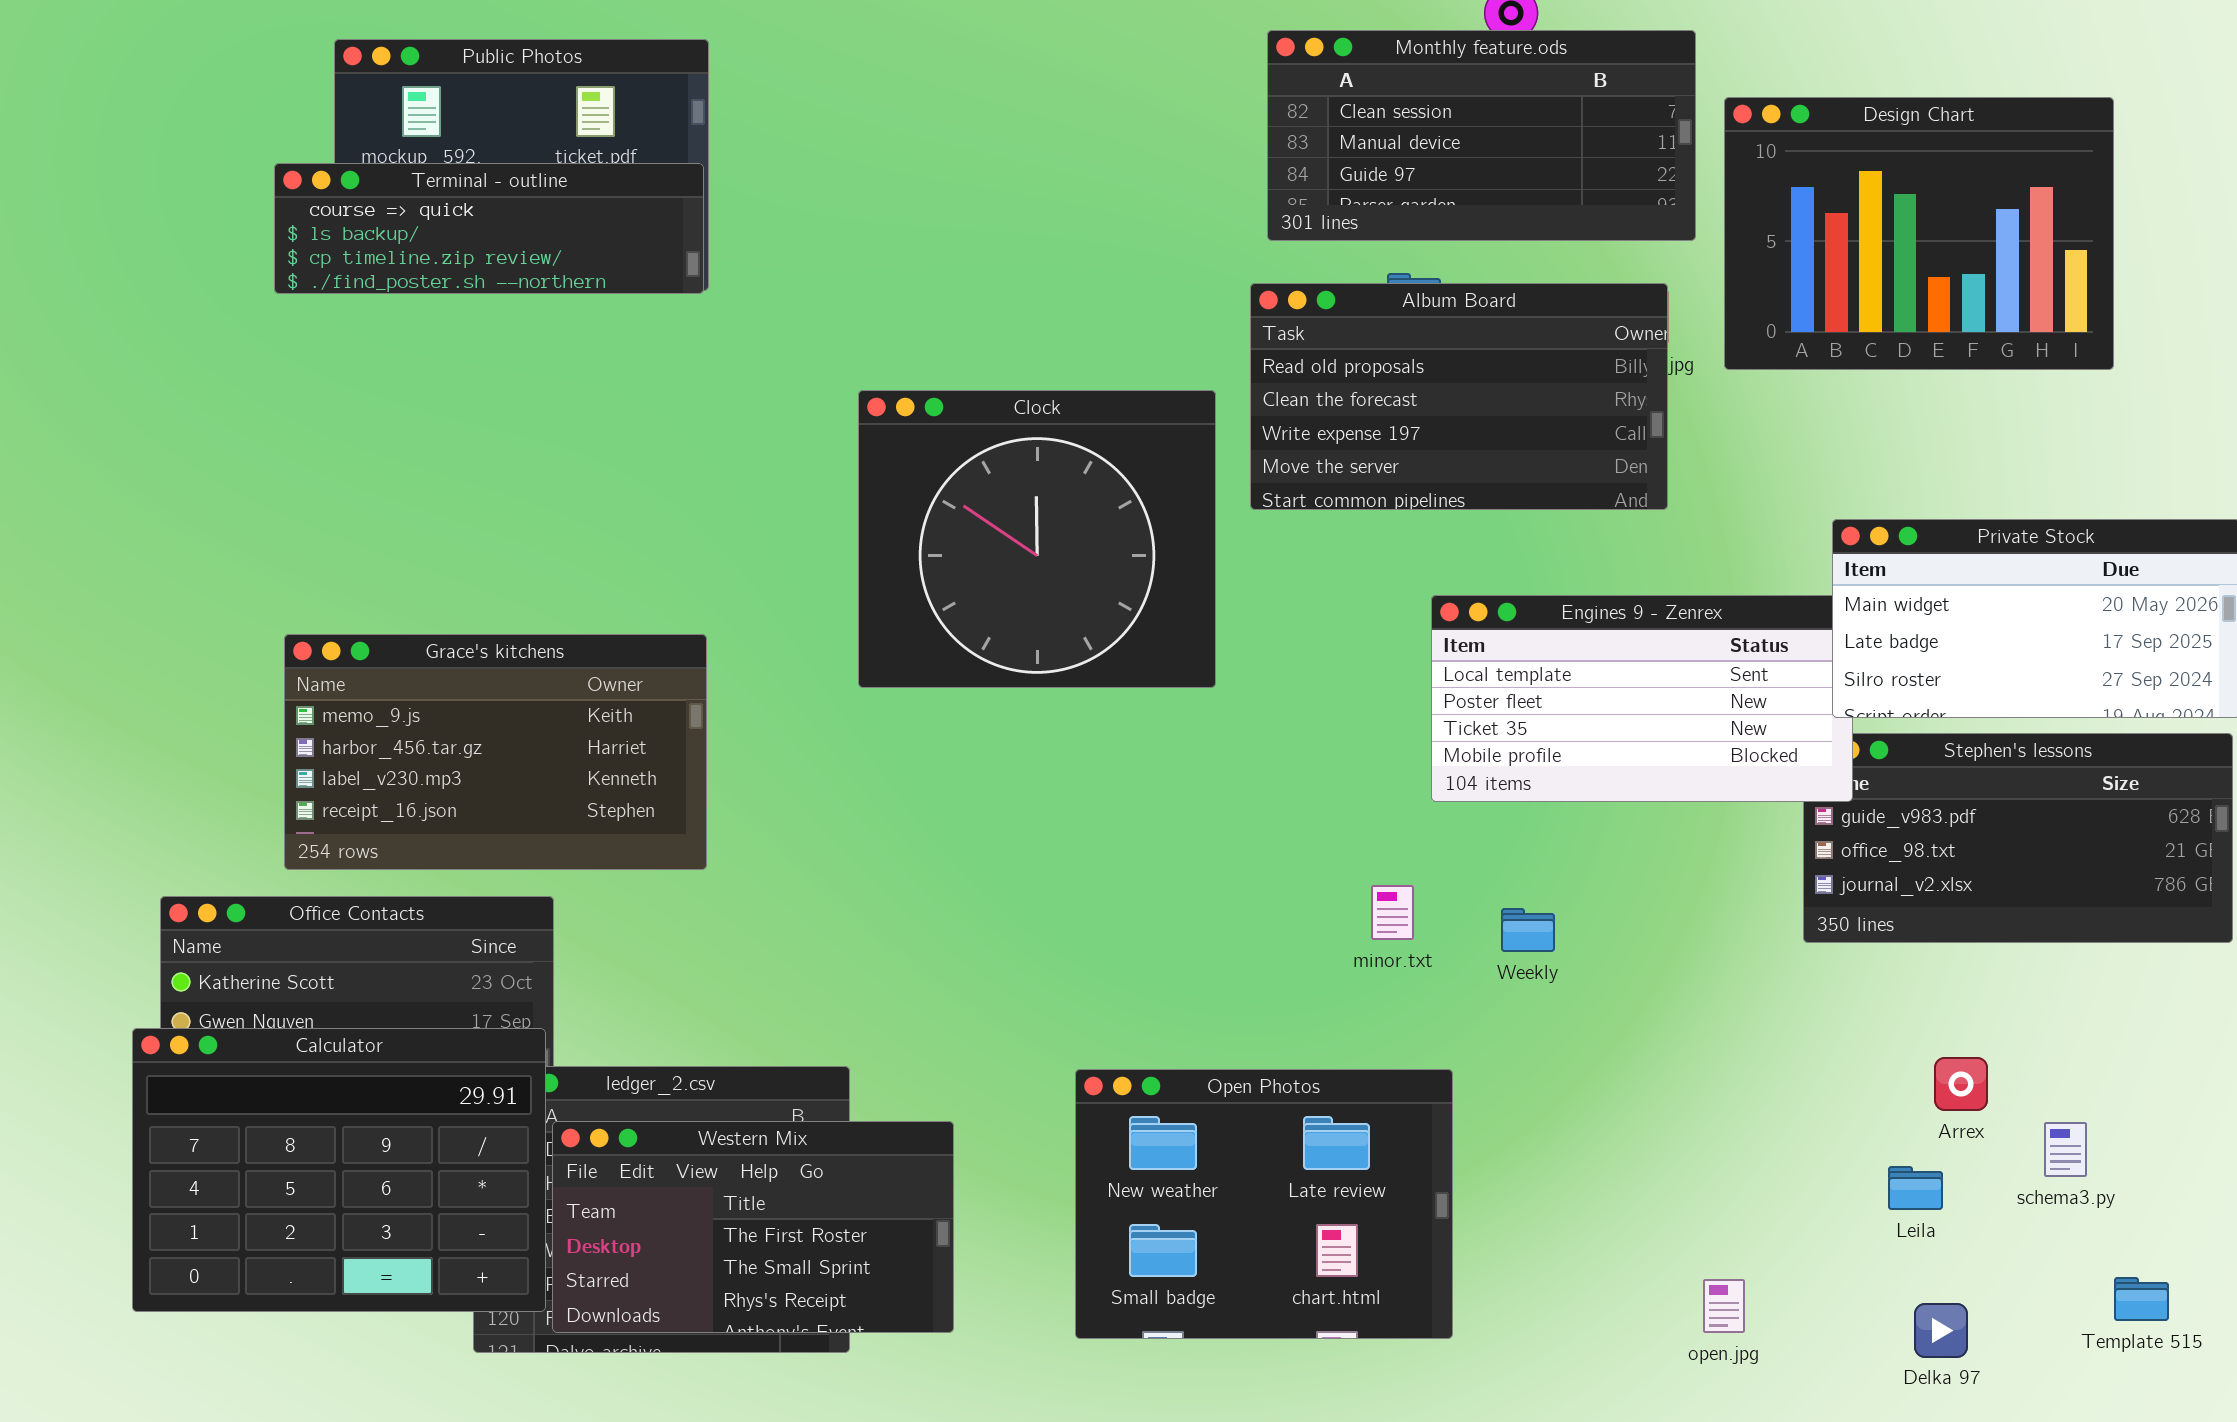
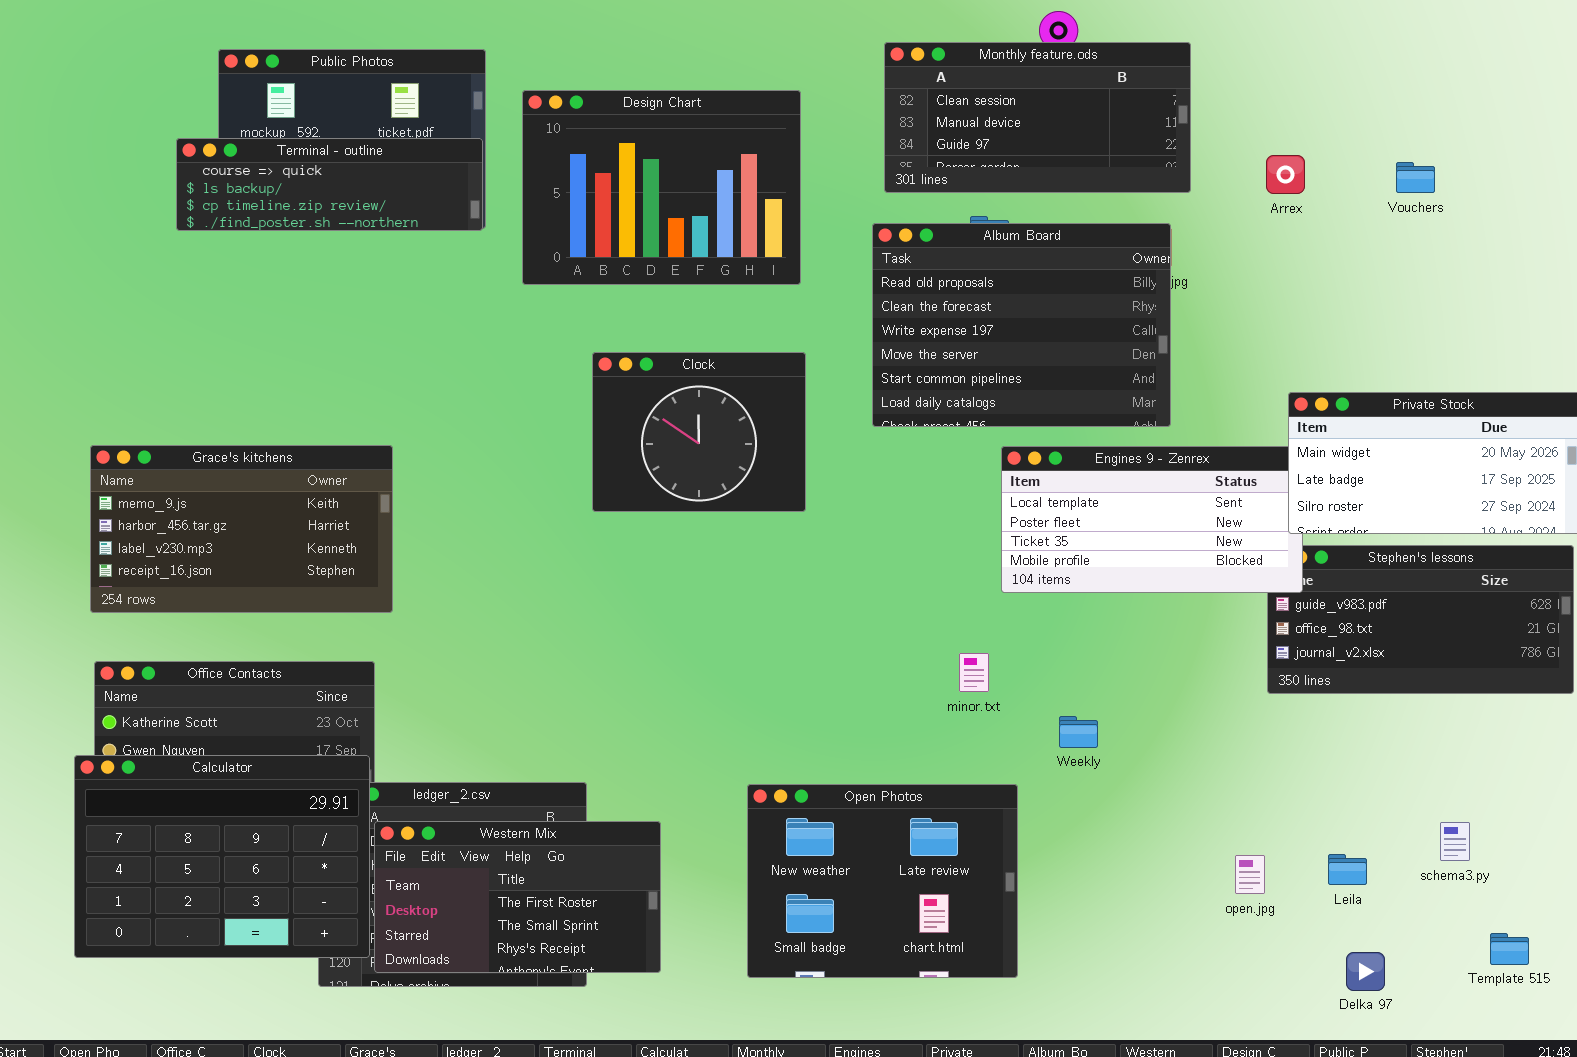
Design Chart: [1724,97,2114,370] -> [522,90,801,285], moved
Album Board: [1250,283,1668,510] -> [872,223,1171,427], resized
Clock: [858,390,1216,688] -> [592,352,806,512], resized
Grace's kitchens: [284,634,707,870] -> [90,445,393,613], moved
Weekly: [1501,908,1555,952] -> [1059,716,1098,748], moved
Arrex: [1934,1057,1988,1111] -> [1266,155,1305,194], moved
open.jpg: [1703,1279,1745,1333] -> [1235,855,1265,894], moved

